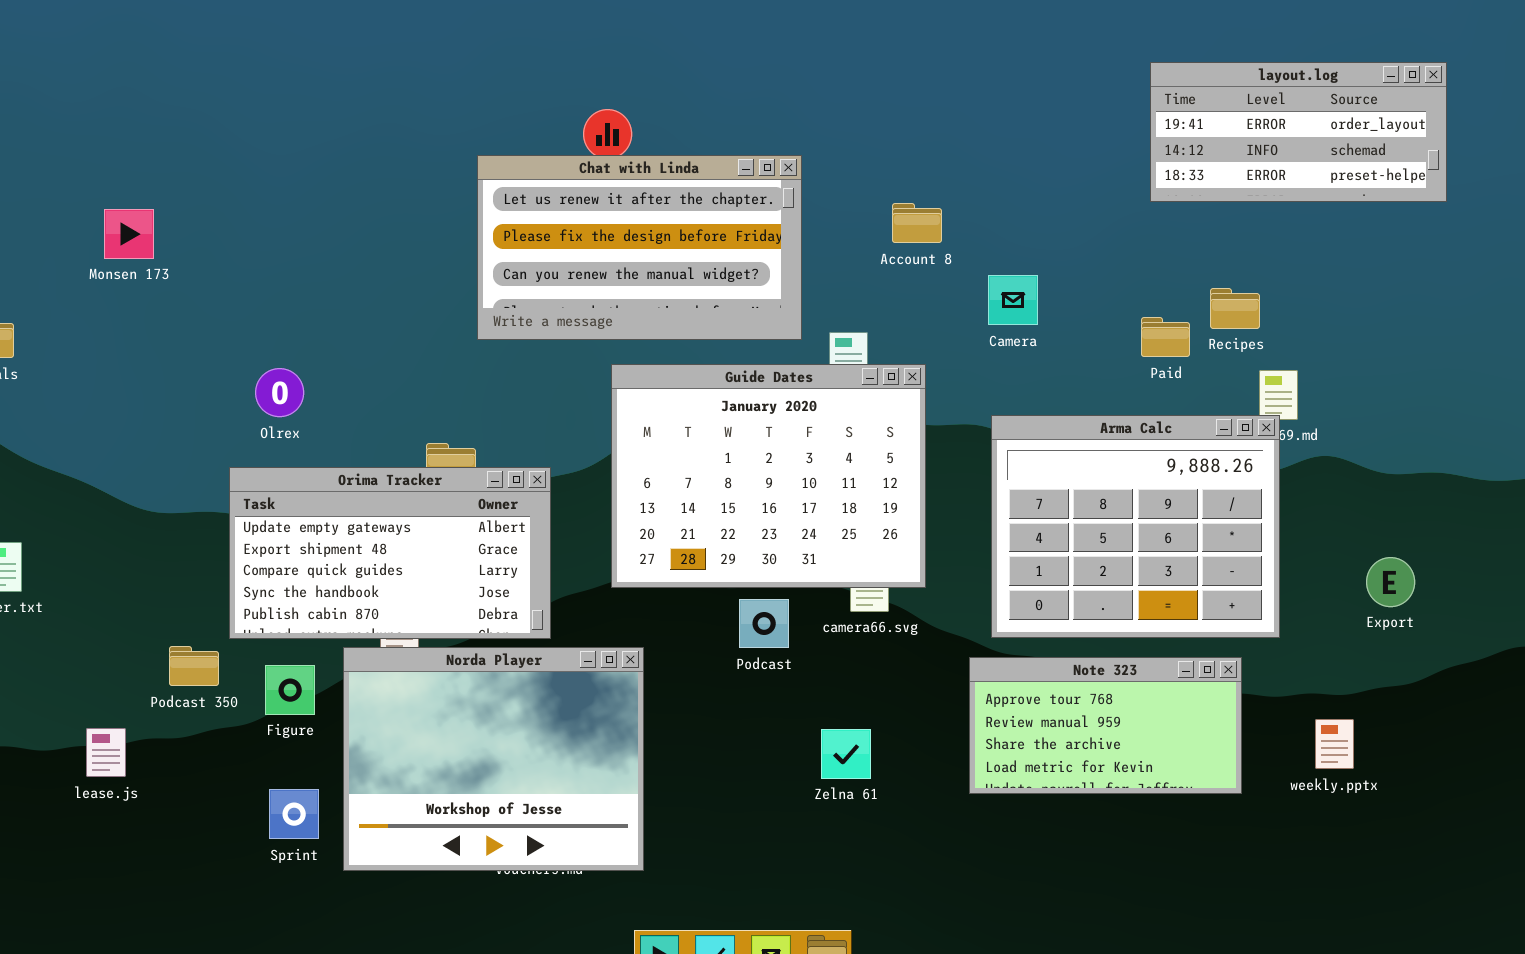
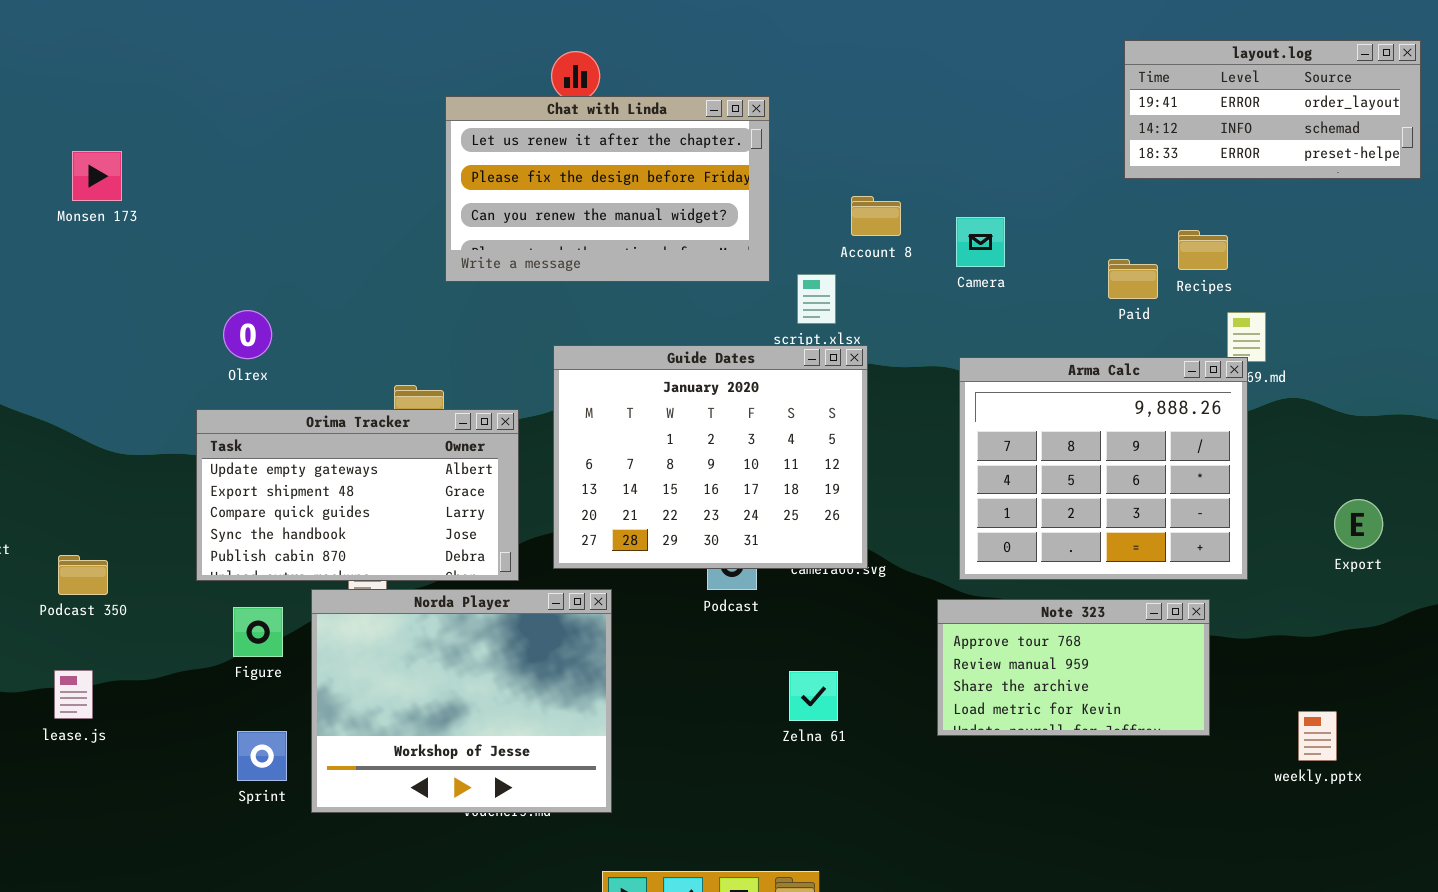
layout.log: [1150,62,1447,202] -> [1124,40,1421,179], moved
Account 8: [892,203,942,243] -> [851,196,901,236], moved
Guide Dates: [611,364,926,588] -> [553,345,868,569], moved
Podcast 350: [169,646,219,686] -> [58,555,108,595], moved
weekly.pptx: [1315,719,1354,769] -> [1298,711,1337,761], moved

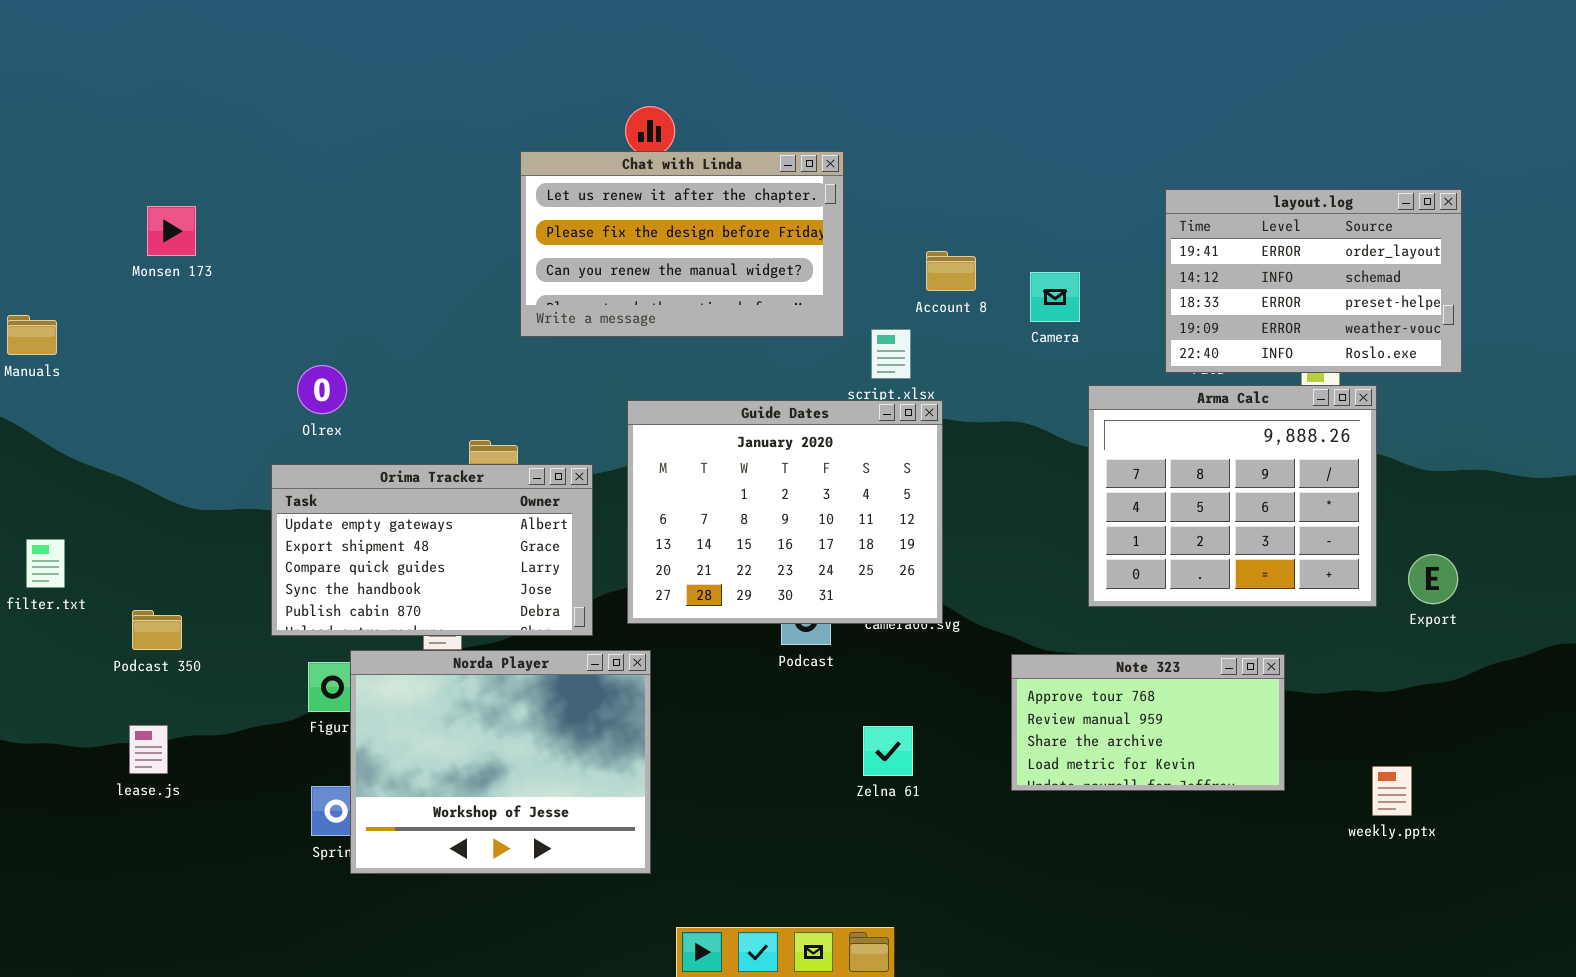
layout.log: [1124,40,1421,179] -> [1165,189,1462,373], moved, resized
Arma Calc: [959,357,1248,580] -> [1088,385,1377,607], moved
Norda Player: [311,589,612,813] -> [350,650,651,874], moved

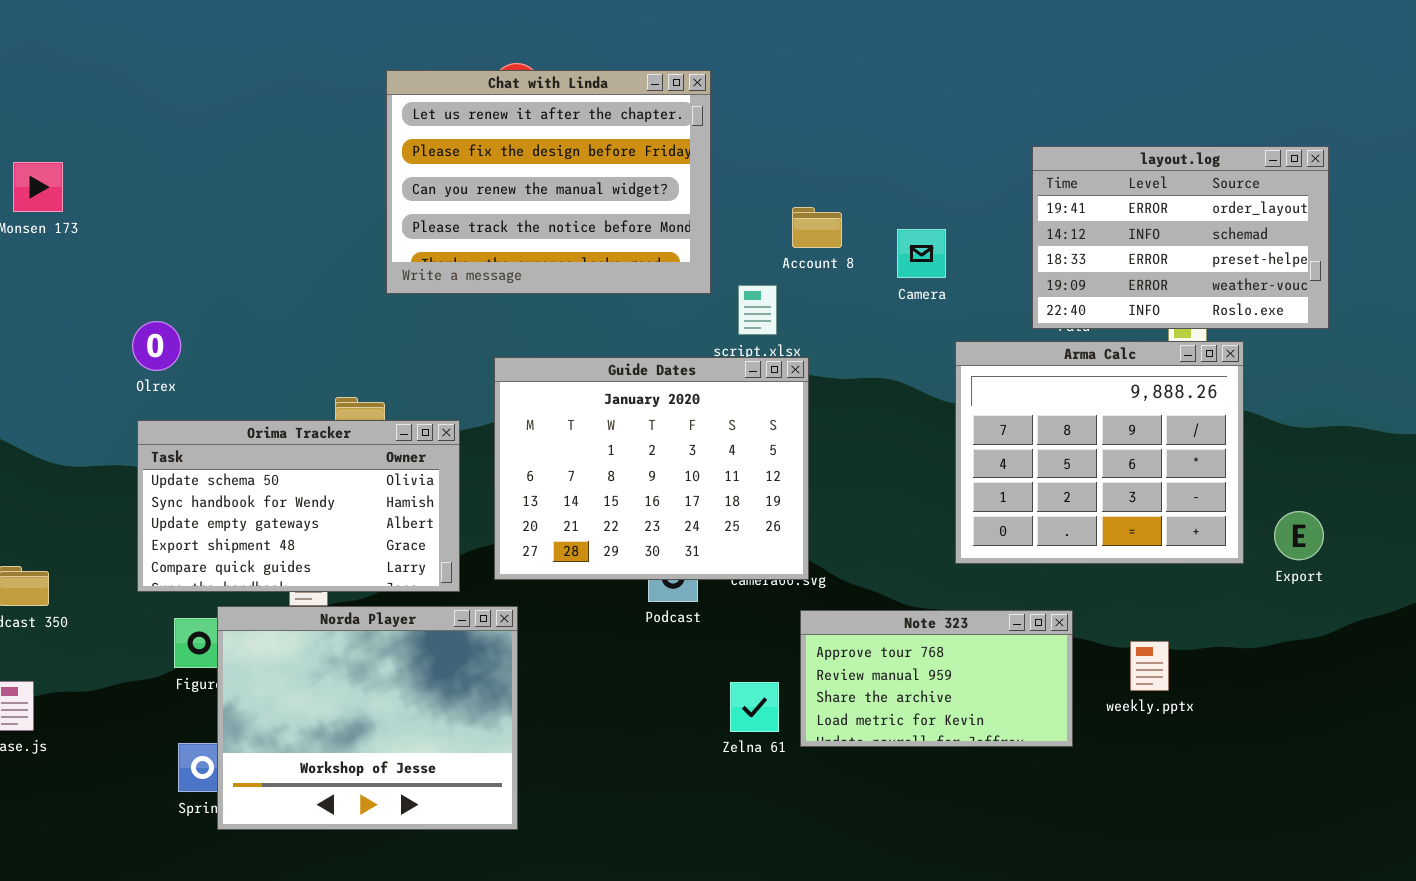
Chat with Linda: [520,151,844,337] -> [386,70,711,294], resized
Olrex: [297,365,347,414] -> [132,321,181,371], moved
Orima Tracker: [271,464,593,636] -> [137,420,460,592], scrolled up 2 rows
Note 323: [1011,654,1285,791] -> [800,610,1073,747], moved
weekly.pptx: [1372,766,1412,816] -> [1130,641,1169,691], moved

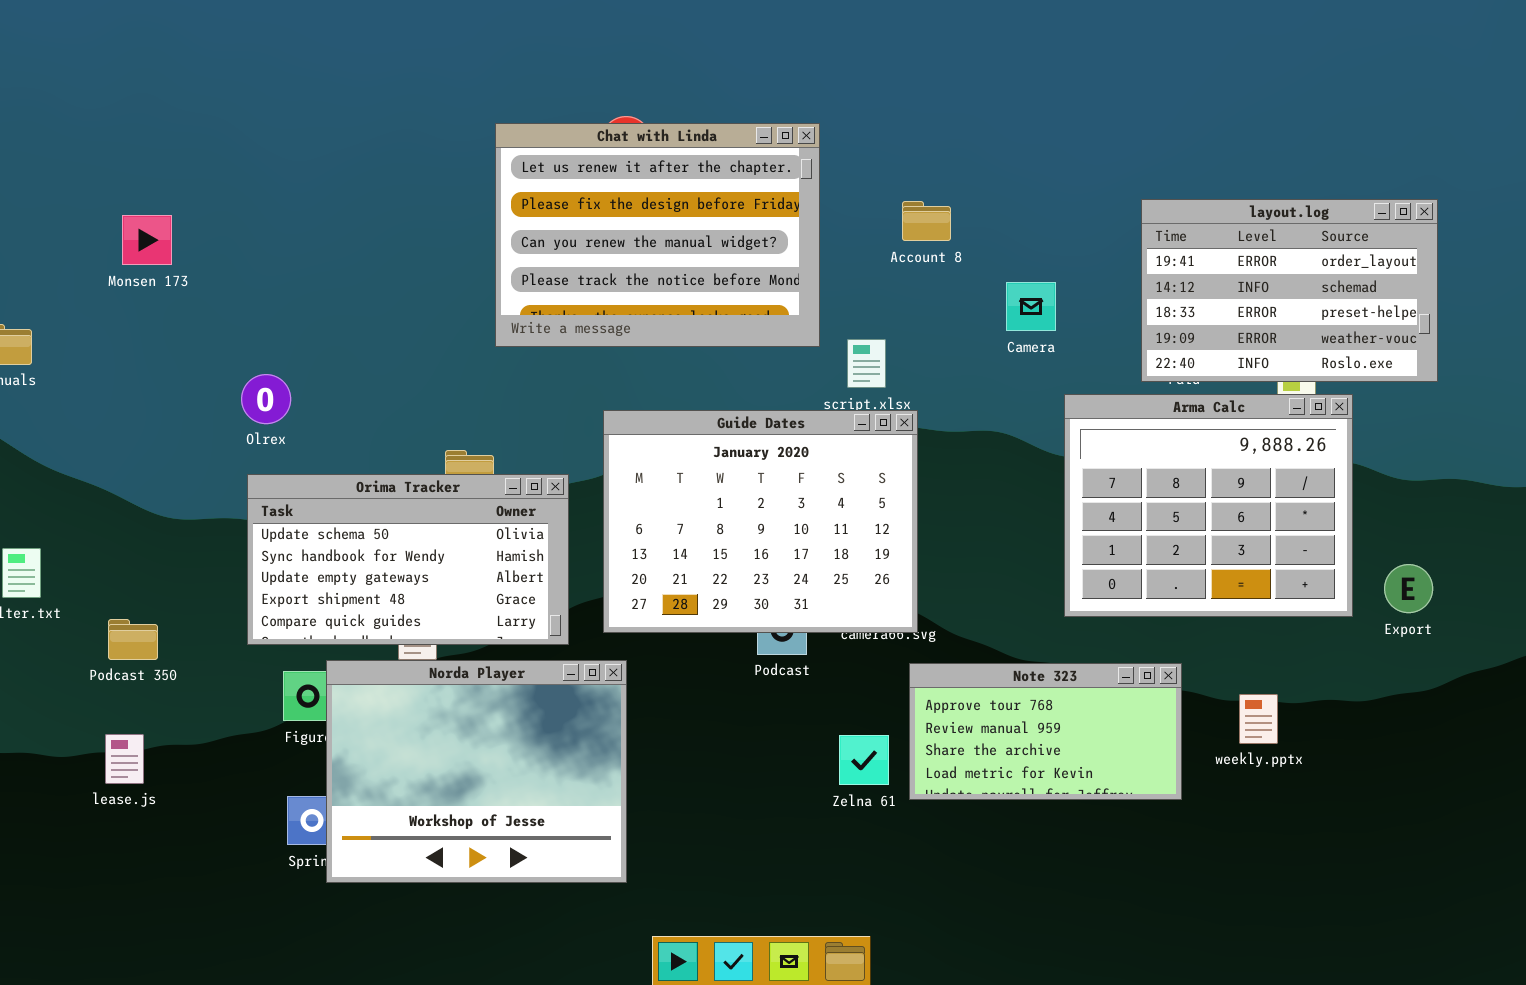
Account 8: [792,207,842,248] -> [902,201,951,241], moved

